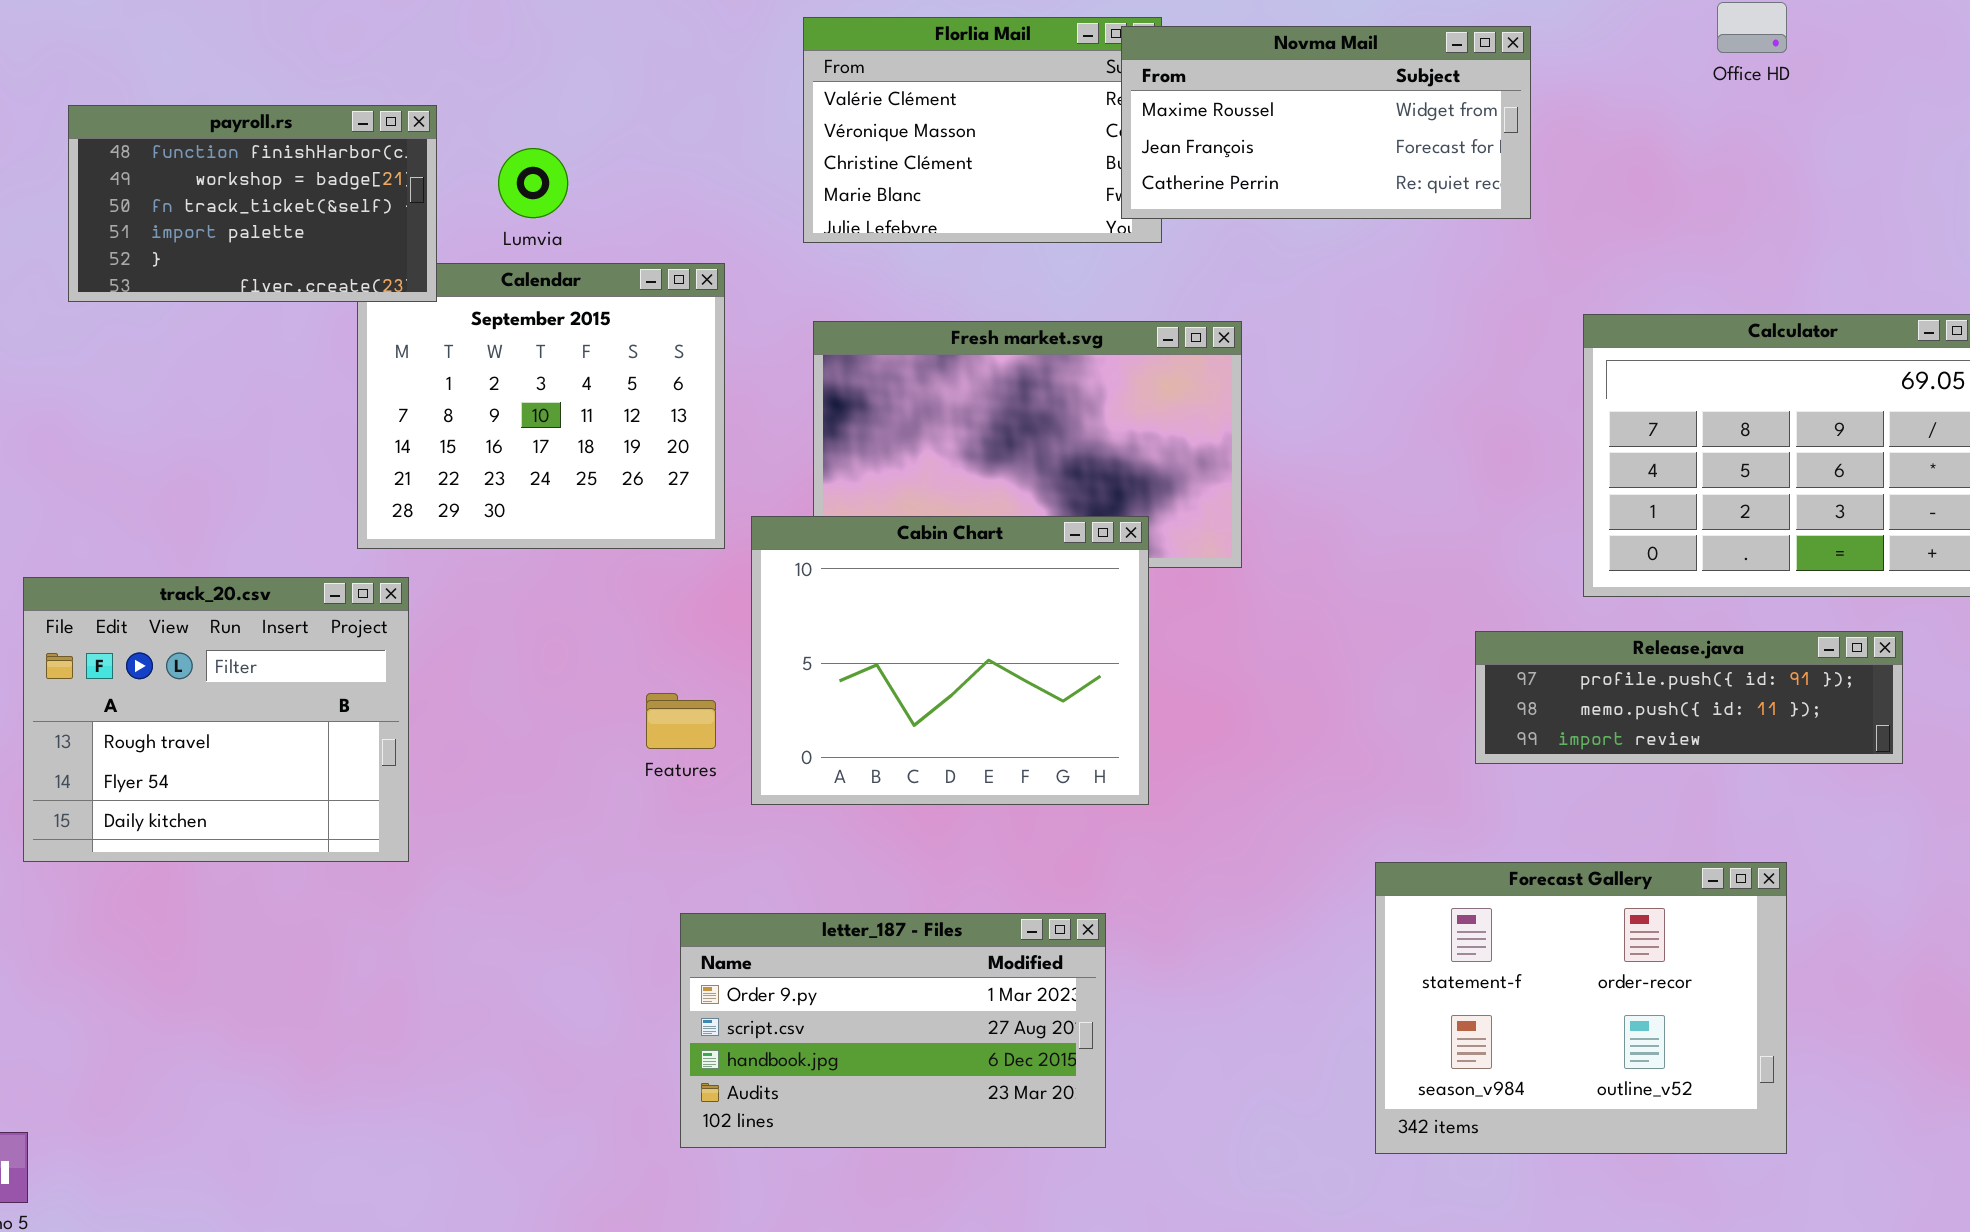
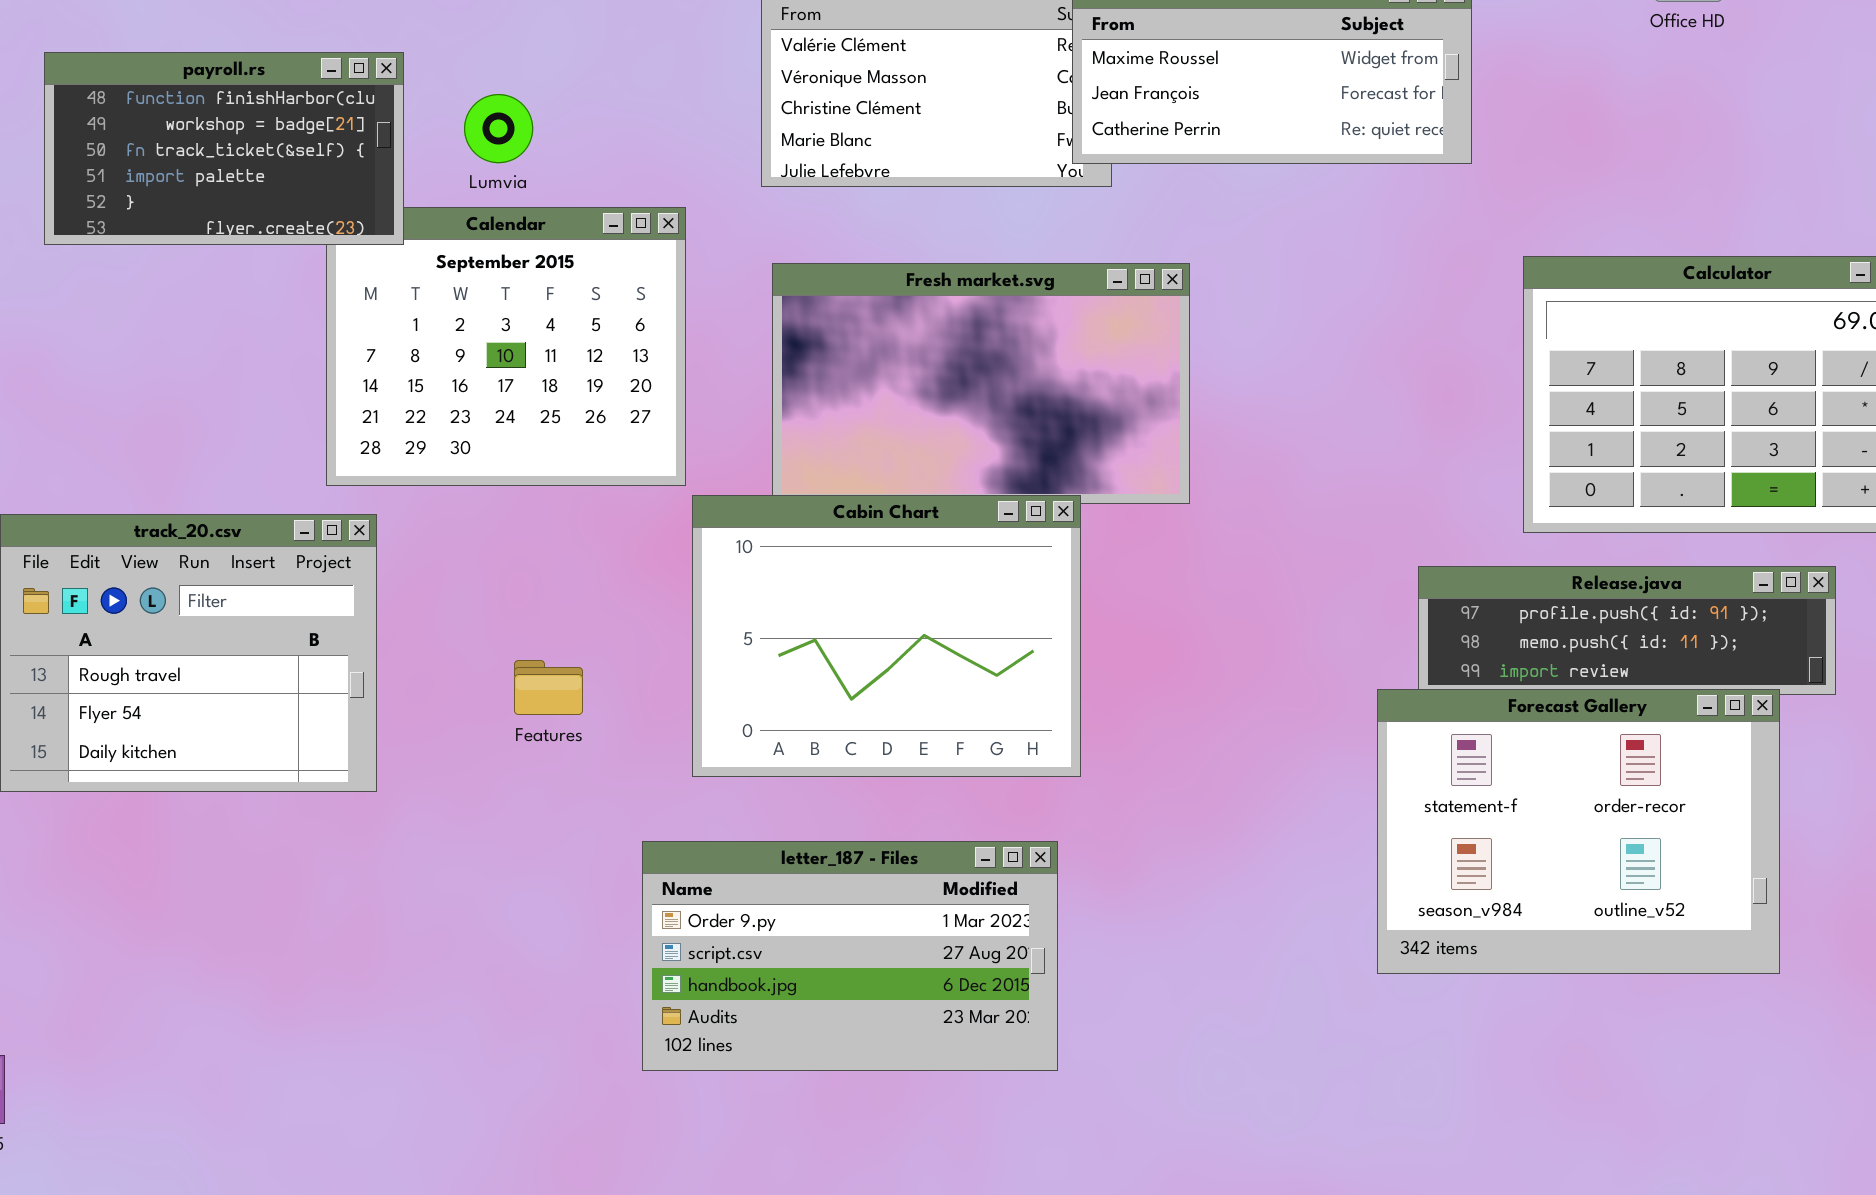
Cabin Chart: [751,516,1149,805] -> [692,495,1081,777], moved
Features: [646,693,716,749] -> [514,660,583,715], moved
Forecast Gallery: [1375,862,1787,1154] -> [1377,689,1780,974], moved

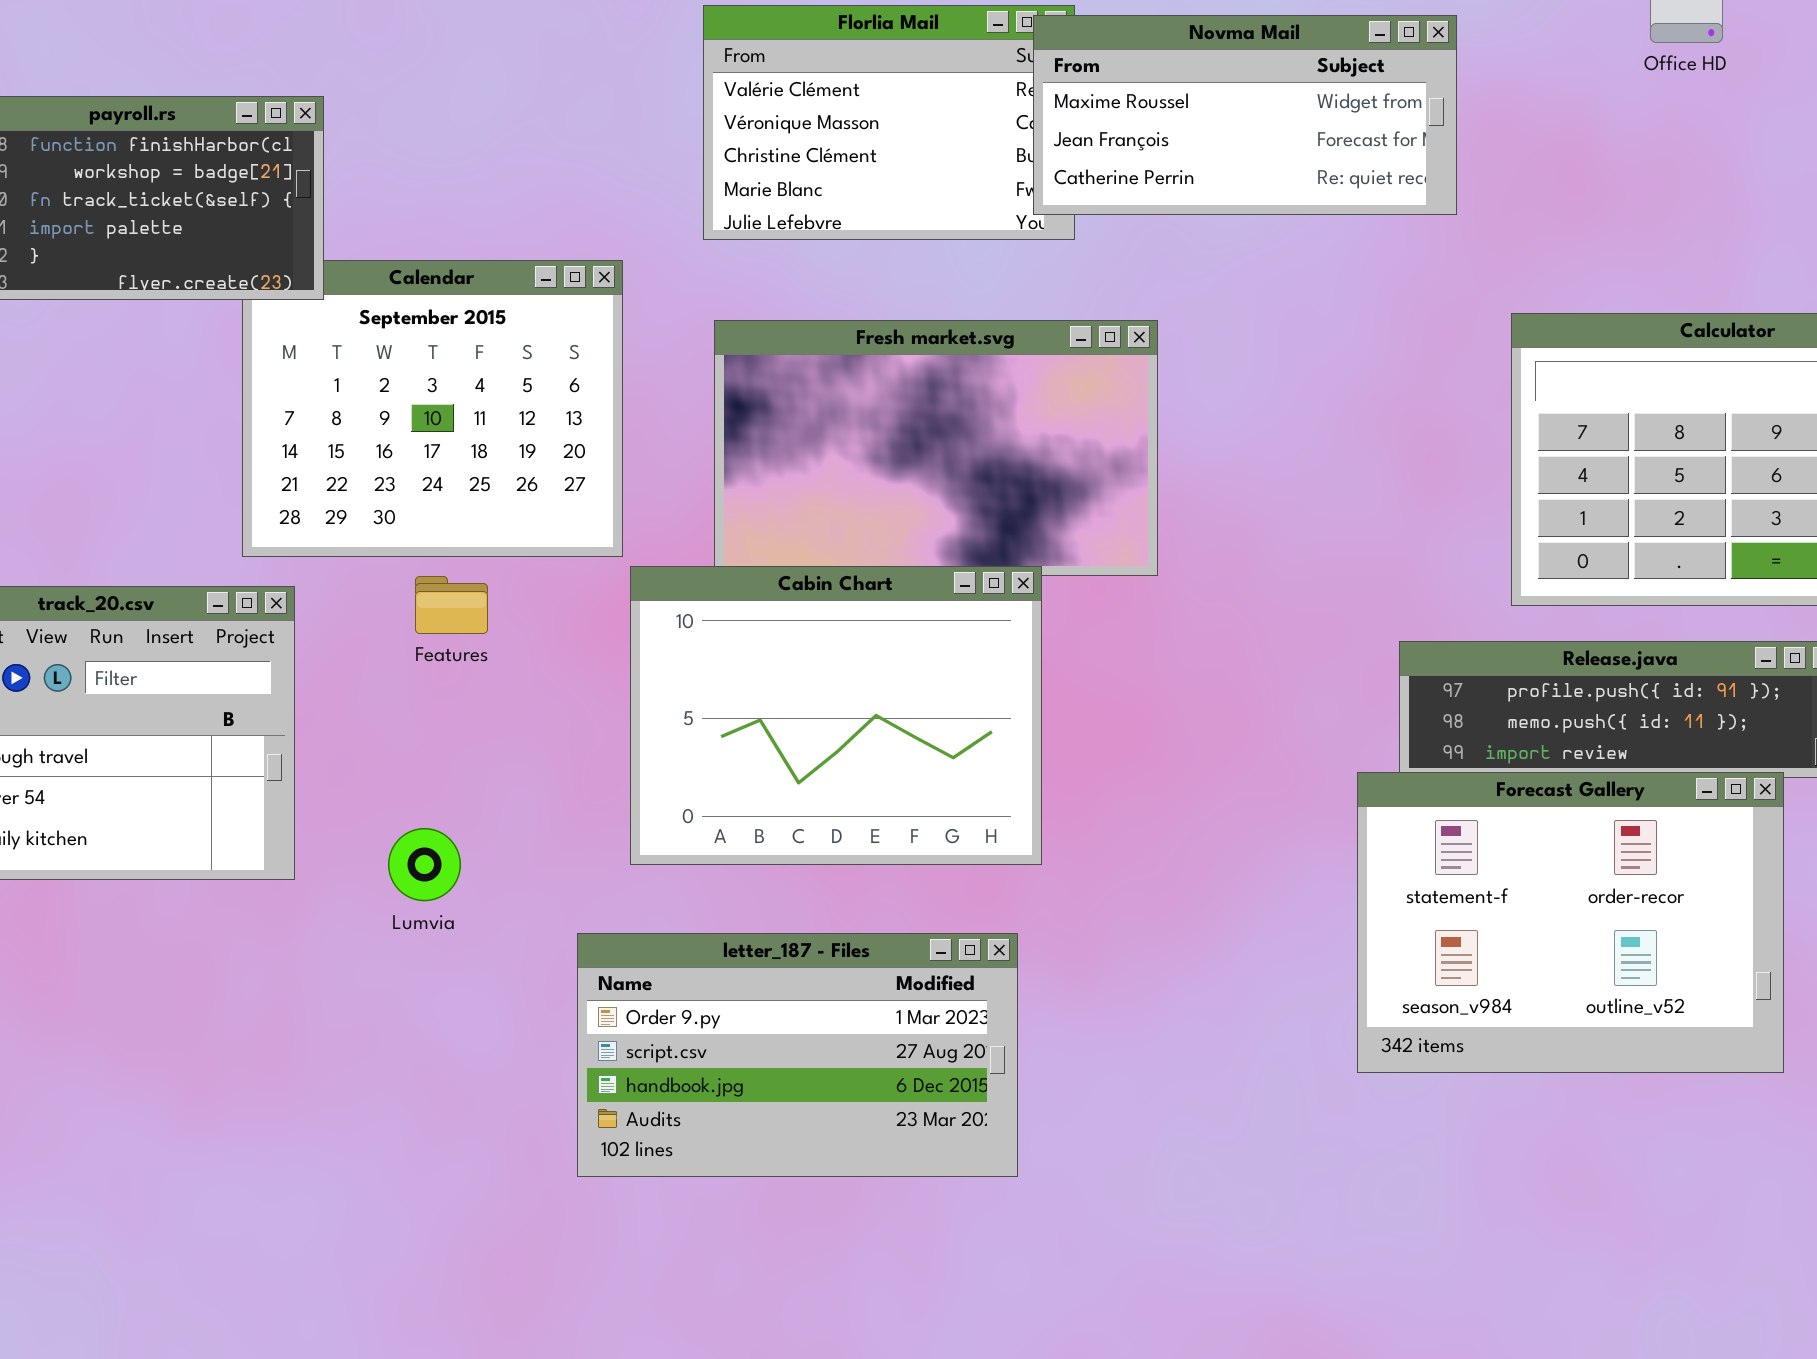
Lumvia: [464,94,533,163] -> [388,828,461,901], moved
Features: [514,660,583,715] -> [415,576,488,634], moved

